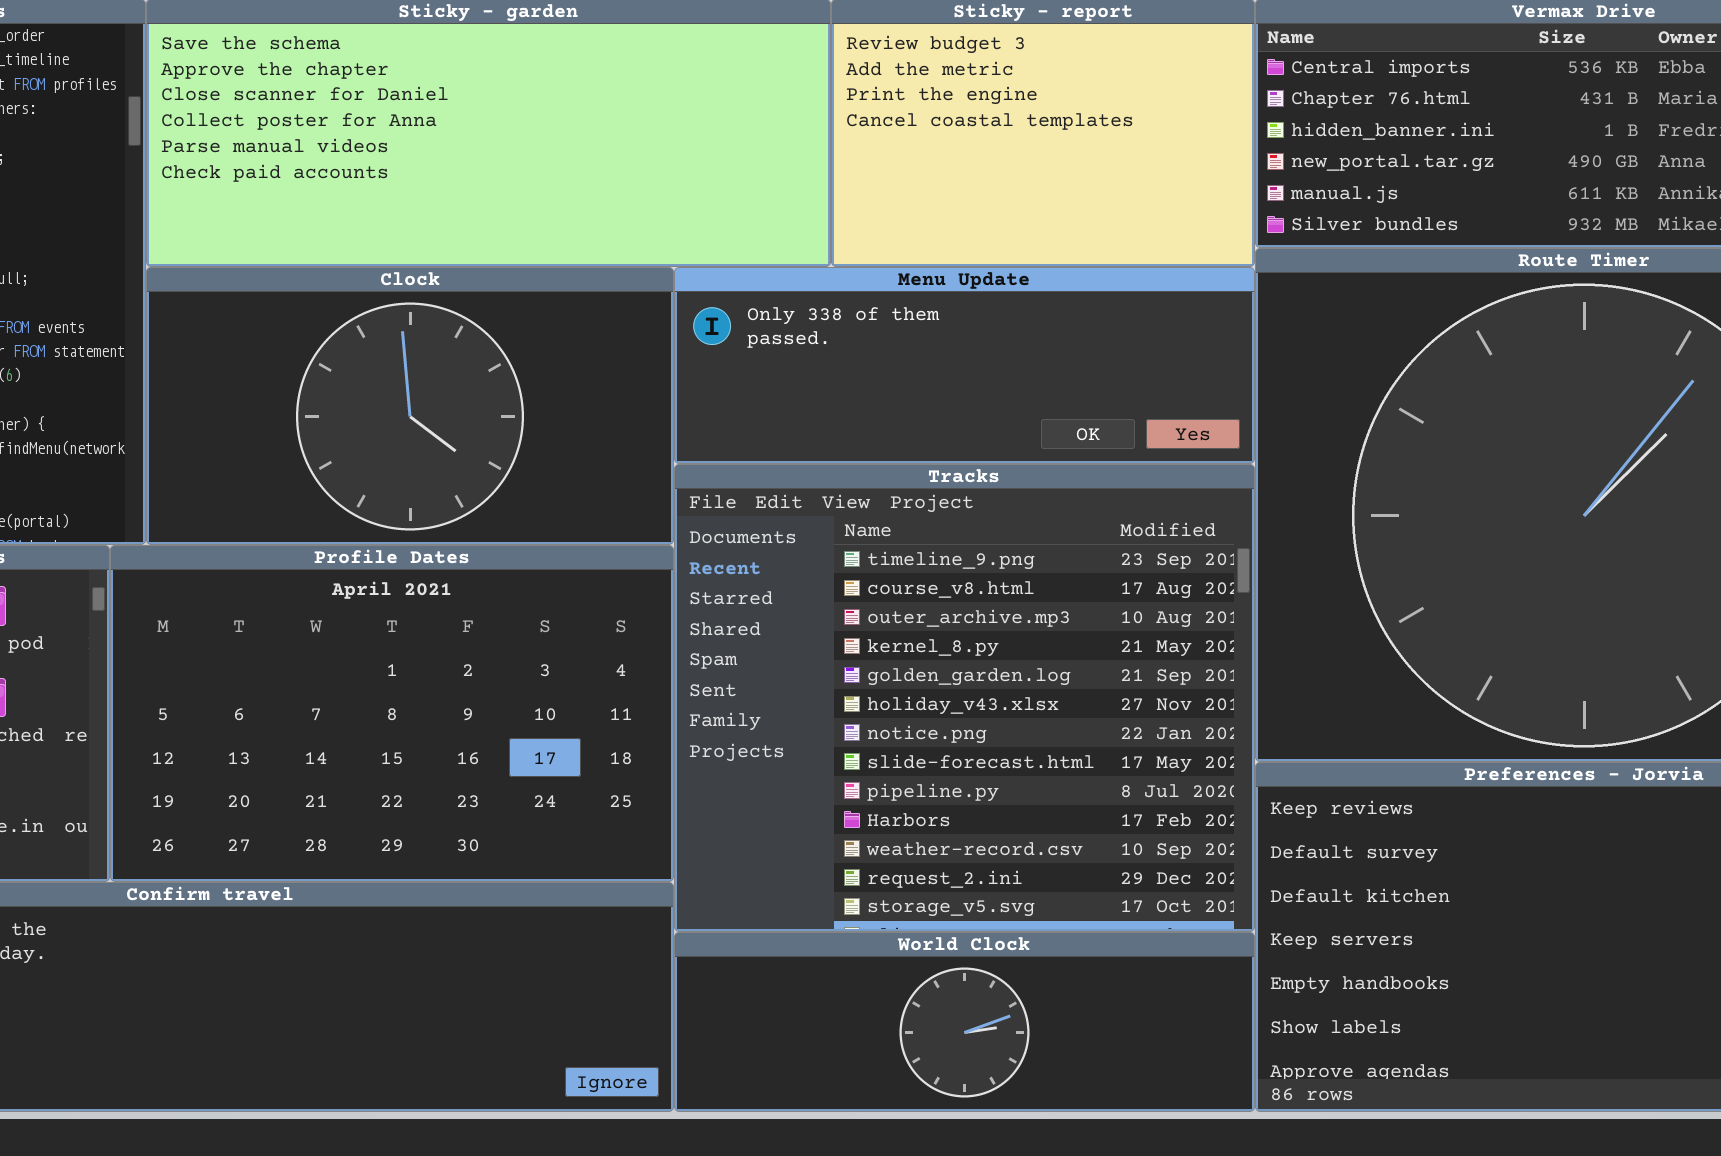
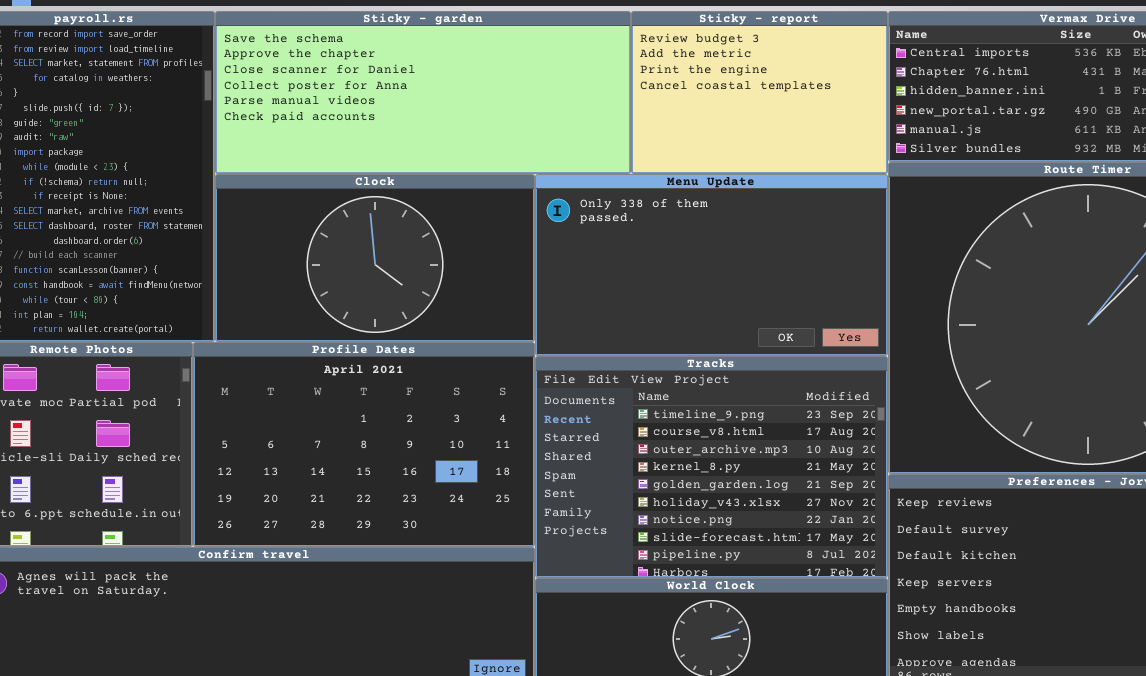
Menu Update: [674,267,1255,464] -> [535,174,888,356], resized
Tracks: [674,464,1255,932] -> [535,356,888,578], resized

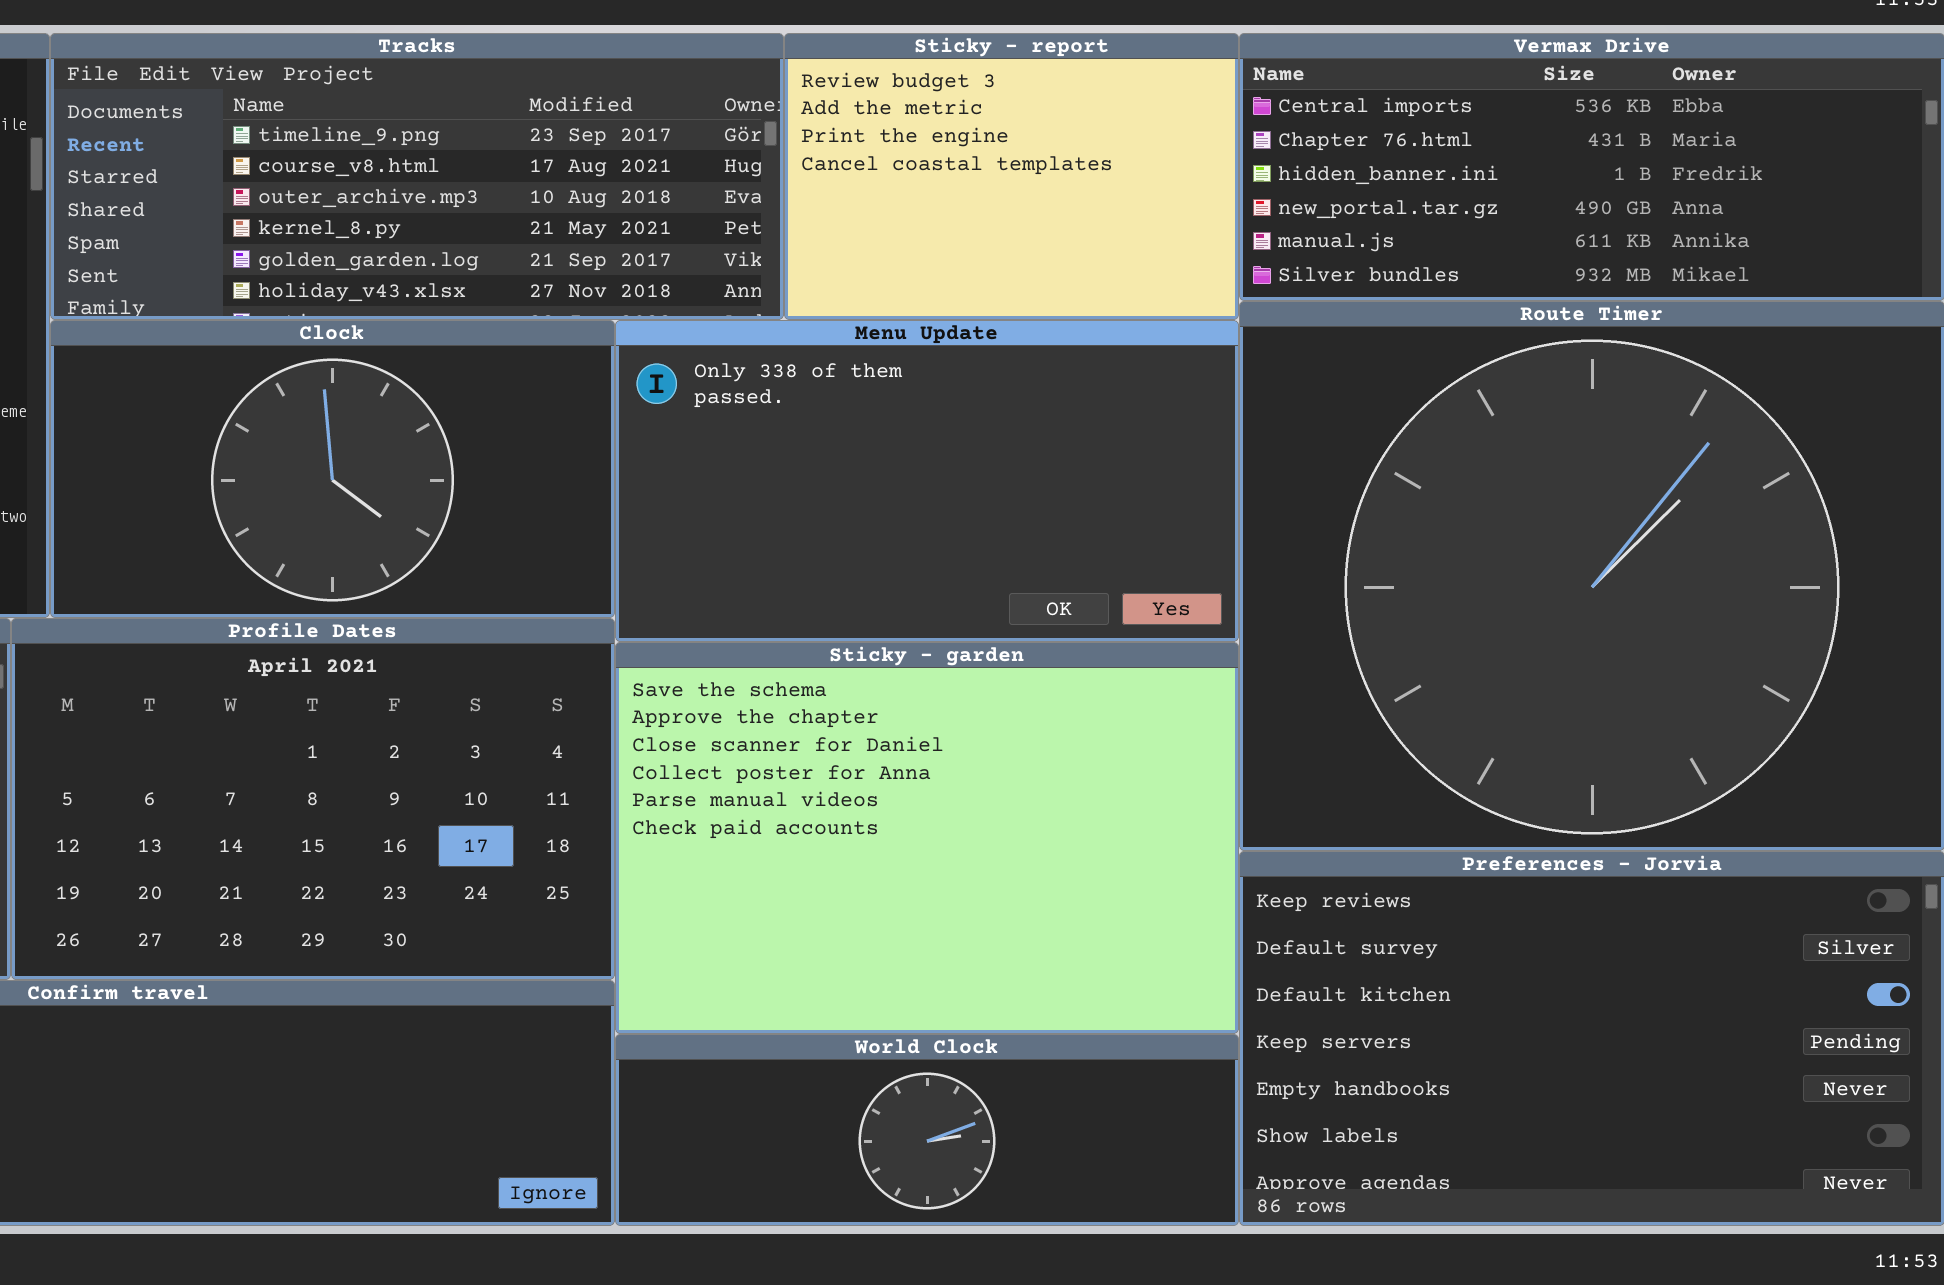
Sticky - garden: [215,11,631,174] -> [615,642,1239,1034], moved, resized
Tracks: [535,356,888,578] -> [50,33,784,320], moved, resized

